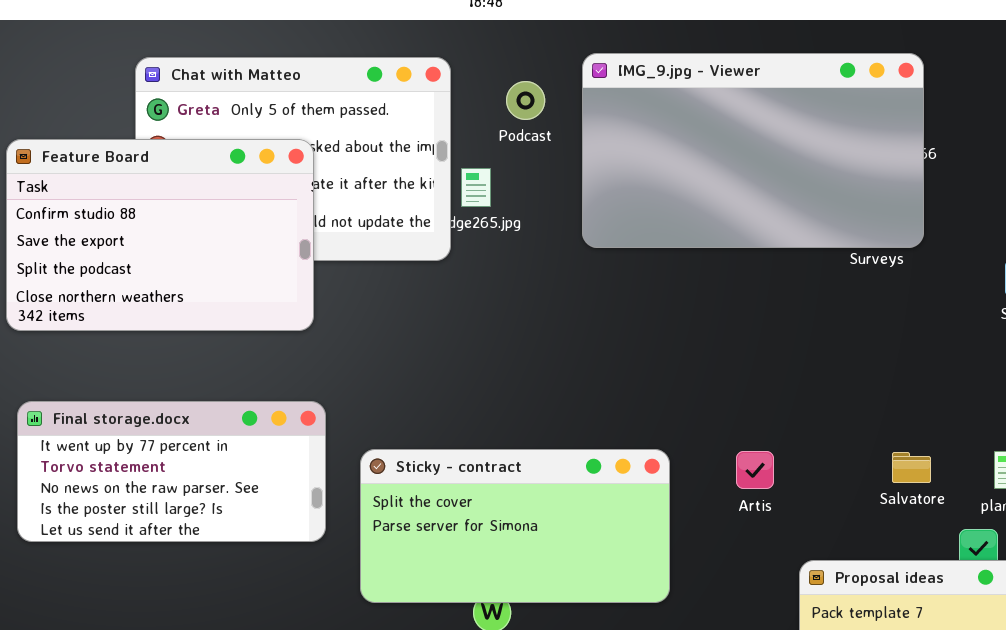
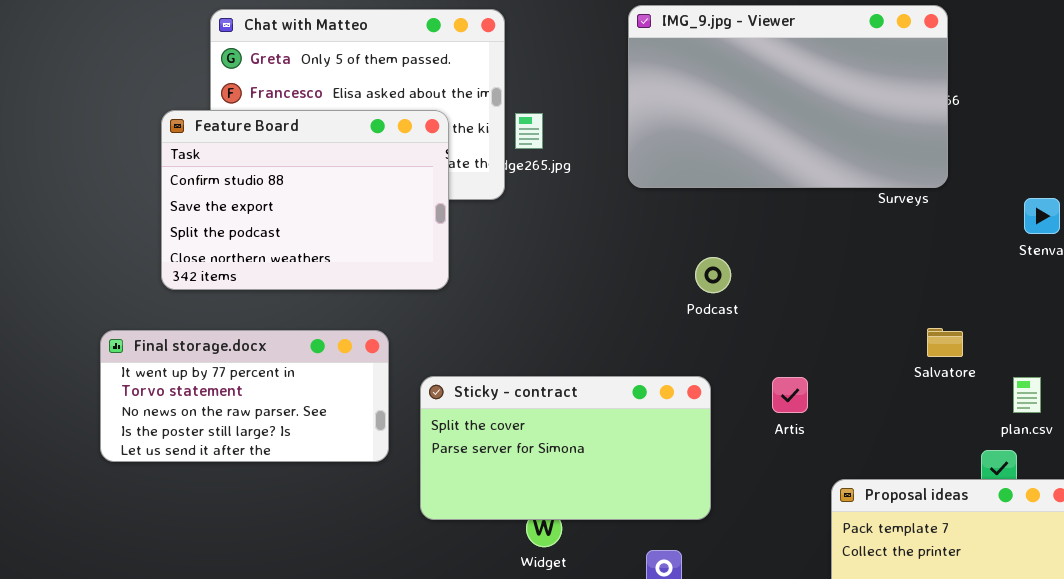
Podcast: [506,81,545,120] -> [695,257,731,293], moved
Feature Board: [6,139,314,331] -> [161,110,449,290], moved
Salvatore: [892,452,931,483] -> [927,328,963,357], moved

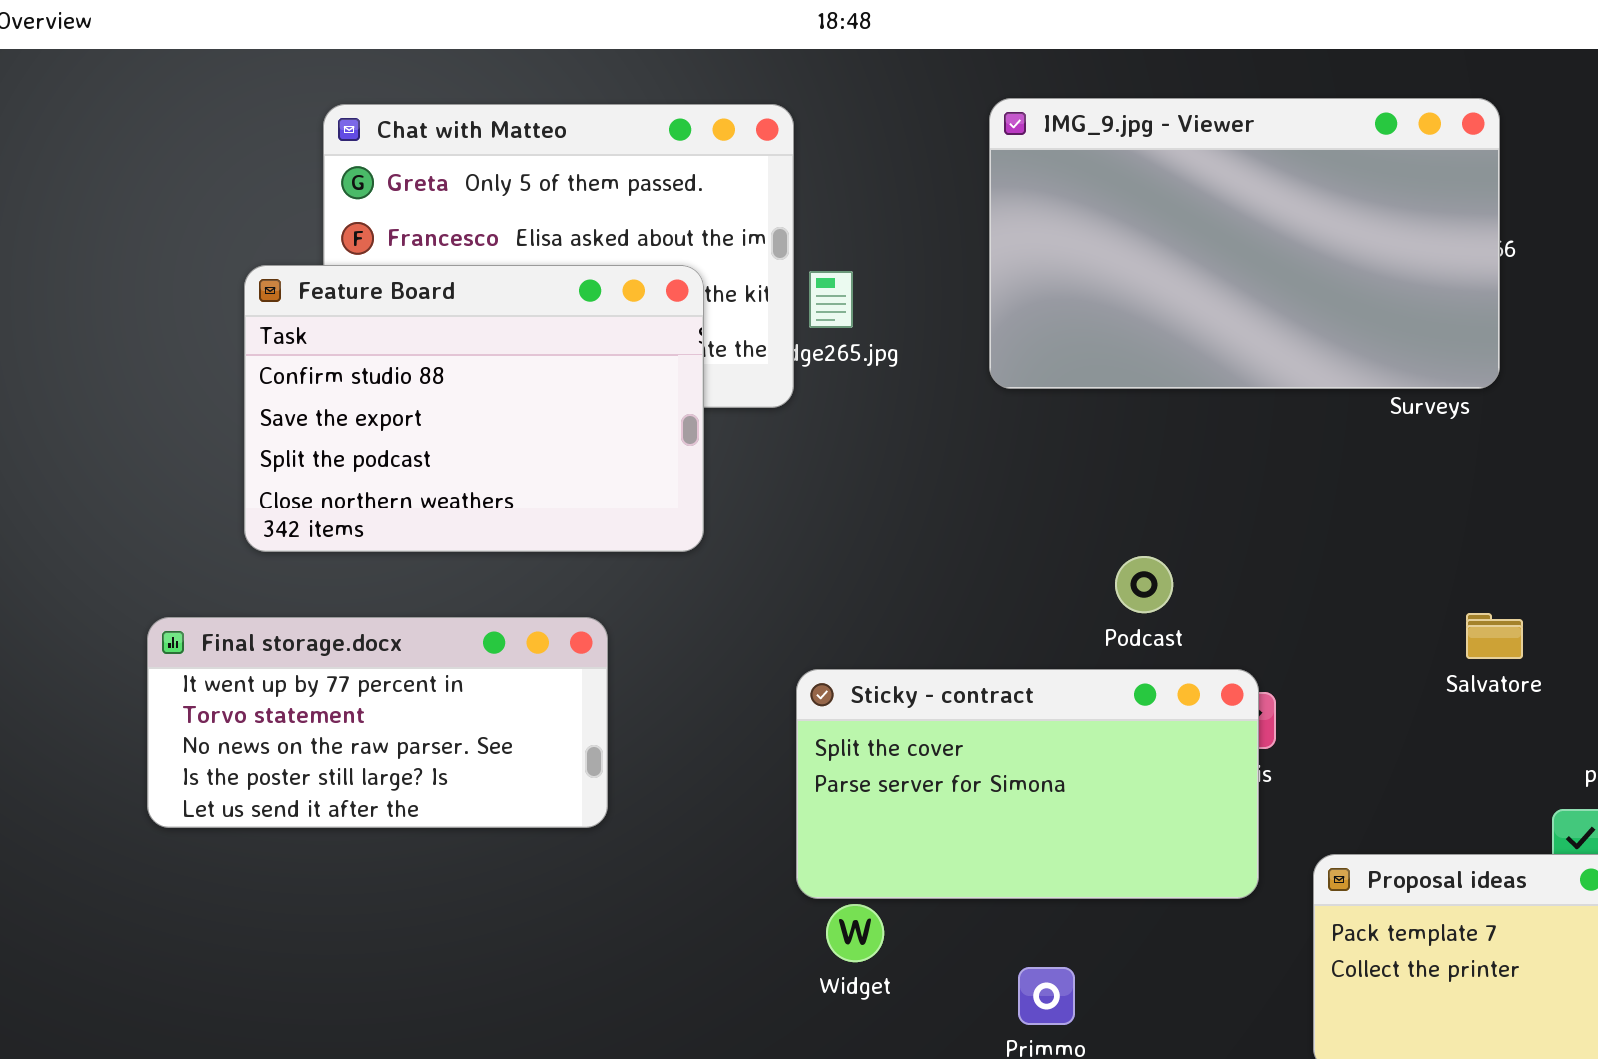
Podcast: [695,257,731,293] -> [1115,556,1173,613], moved
Sticky - contract: [420,376,711,520] -> [796,669,1259,899], moved

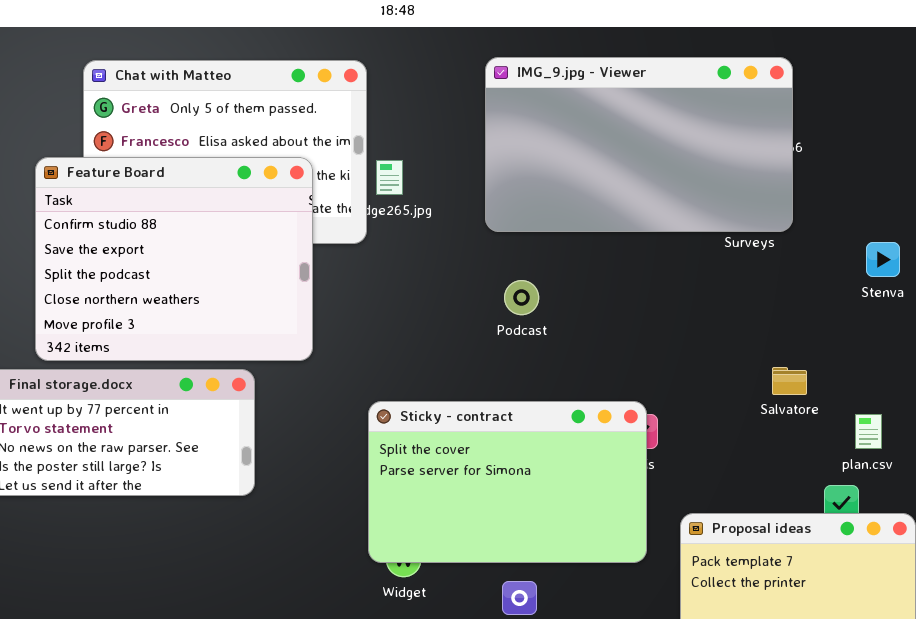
Feature Board: [244,265,704,552] -> [35,157,313,361], resized
Podcast: [1115,556,1173,613] -> [504,280,539,315], moved
Sticky - contract: [796,669,1259,899] -> [368,401,647,563], resized

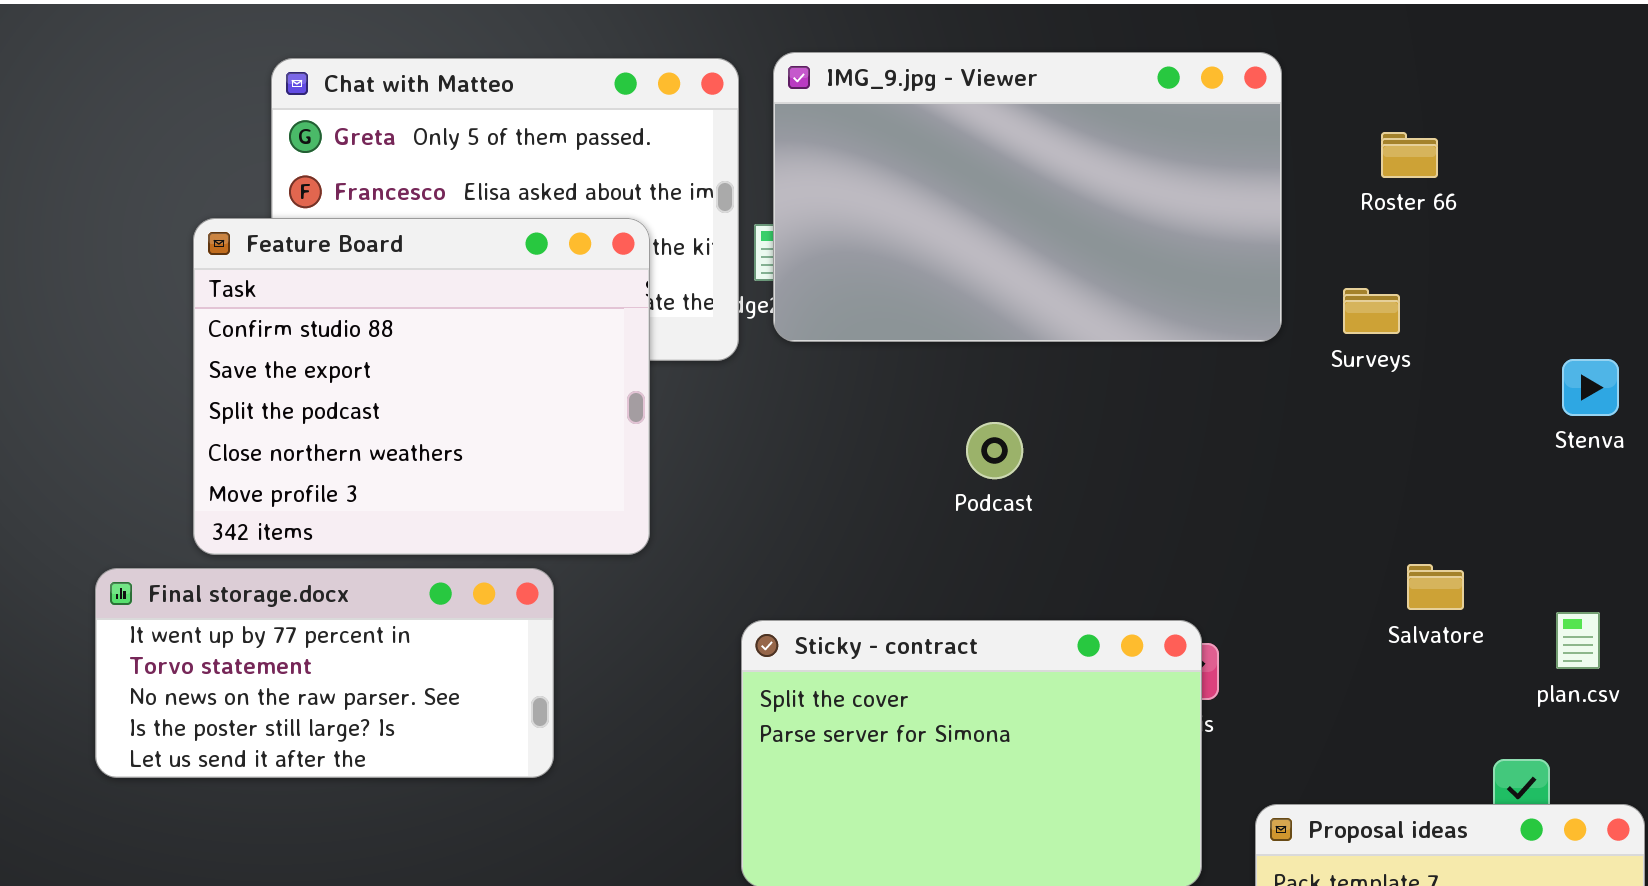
IMG_9.jpg - Viewer: [485,57,793,232] -> [773,52,1282,342], moved
plan.csv: [855,414,882,449] -> [1556,612,1600,669], moved

